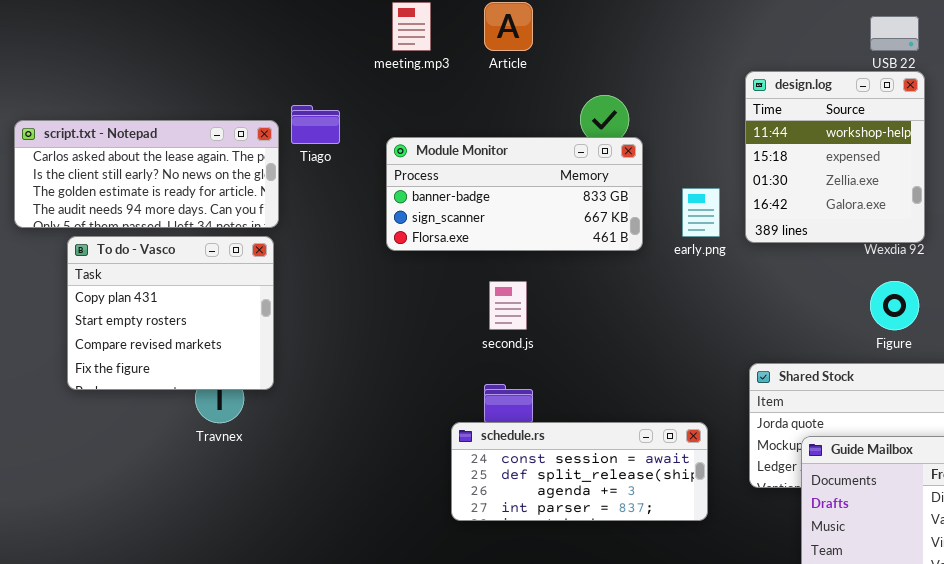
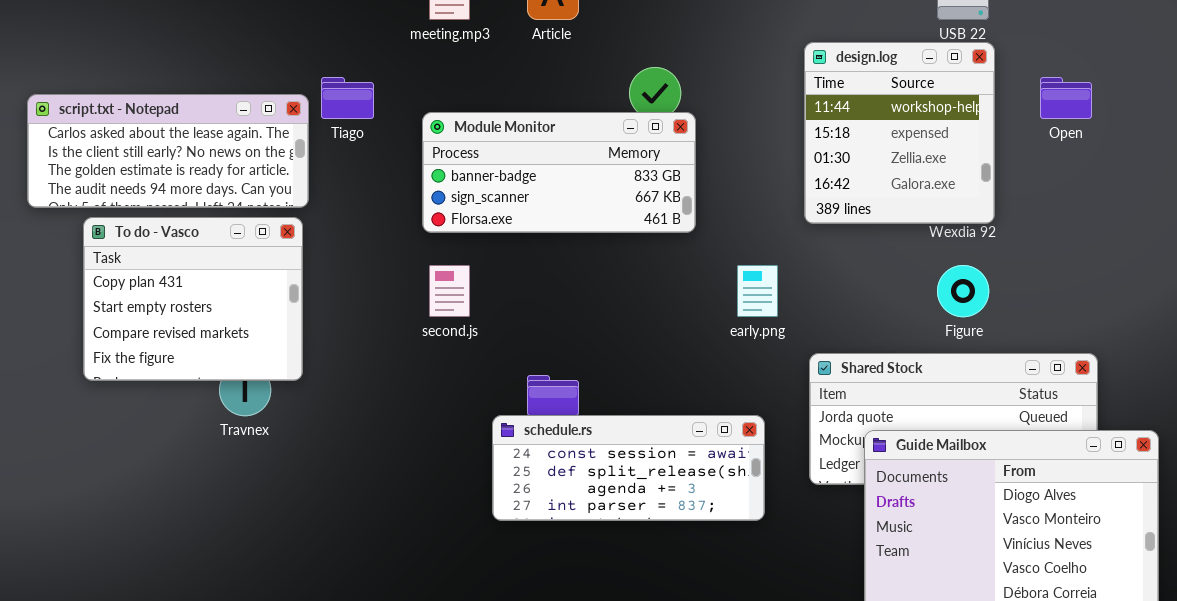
early.png: [682,188,720,237] -> [737,265,778,317], moved
second.js: [489,281,527,330] -> [429,265,470,317], moved

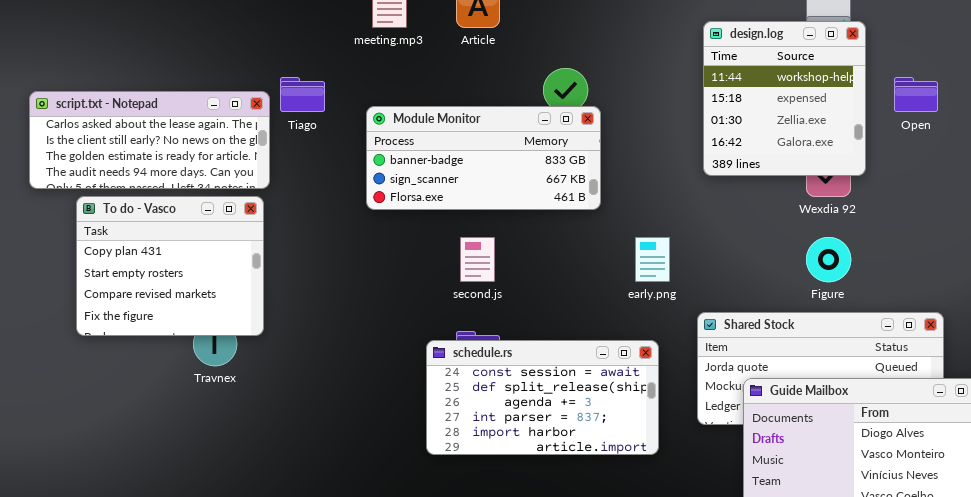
design.log: [804,42,995,224] -> [703,21,866,176], moved
second.js: [429,265,470,317] -> [460,237,495,282], moved
schedule.rs: [492,415,765,521] -> [426,340,659,455], resized

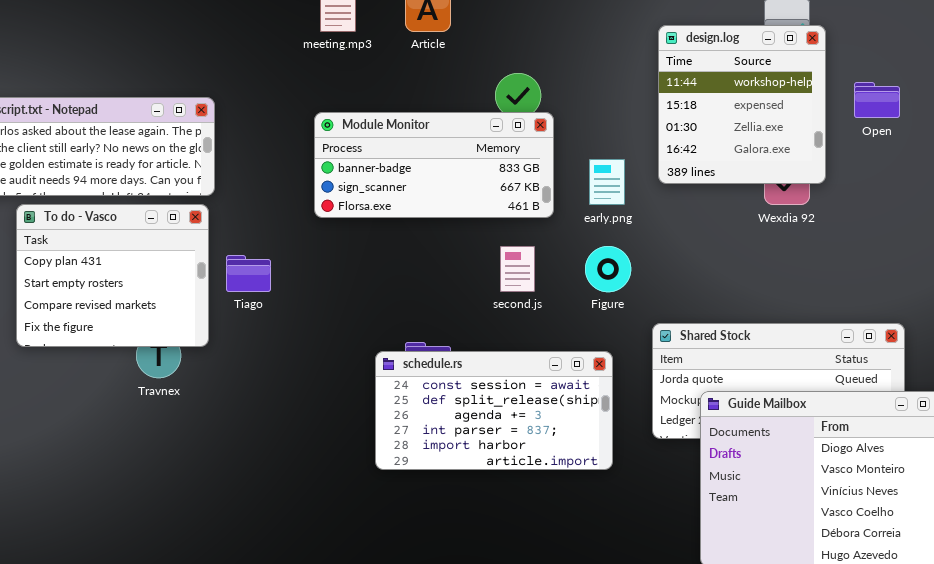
Tiago: [280,77,325,112] -> [226,255,271,292], moved
second.js: [460,237,495,282] -> [500,246,535,292], moved
early.png: [635,237,670,282] -> [589,159,625,205], moved
Figure: [806,237,851,282] -> [585,246,631,292], moved

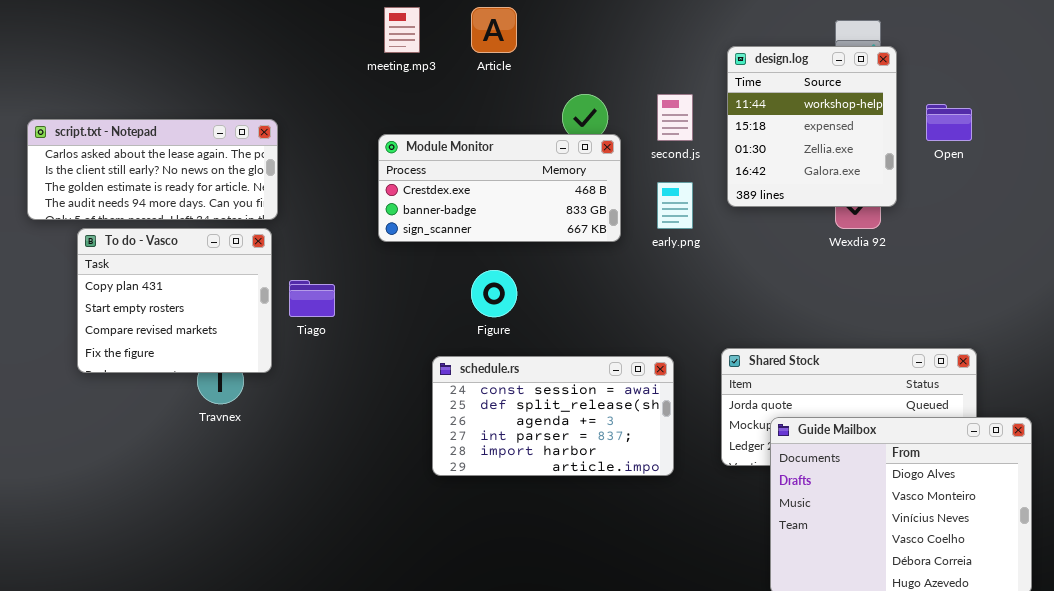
Module Monitor: [314,112,554,218] -> [378,134,621,242], scrolled up 1 row
second.js: [500,246,535,292] -> [657,94,693,141], moved
Figure: [585,246,631,292] -> [471,270,517,317], moved
schedule.rs: [375,351,613,470] -> [432,356,674,476], moved

